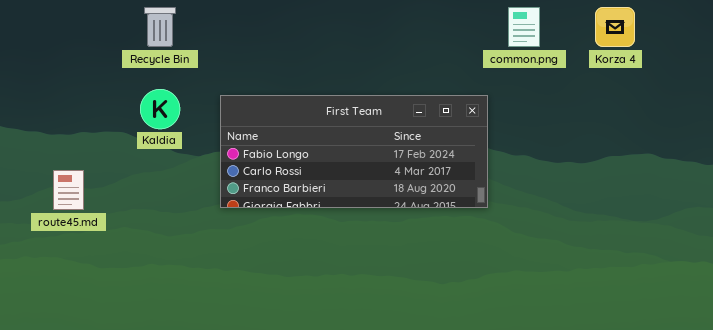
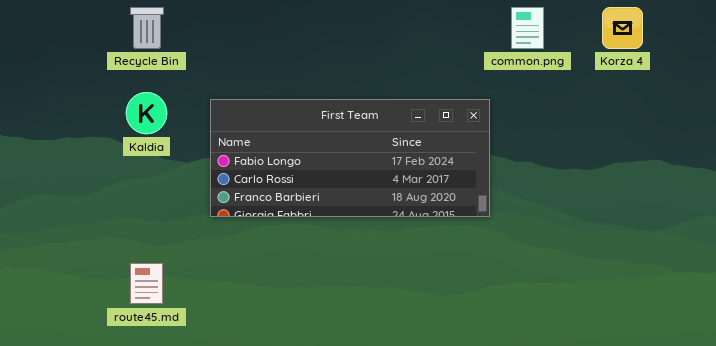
route45.md: [53,170,84,210] -> [130,263,163,304], moved

